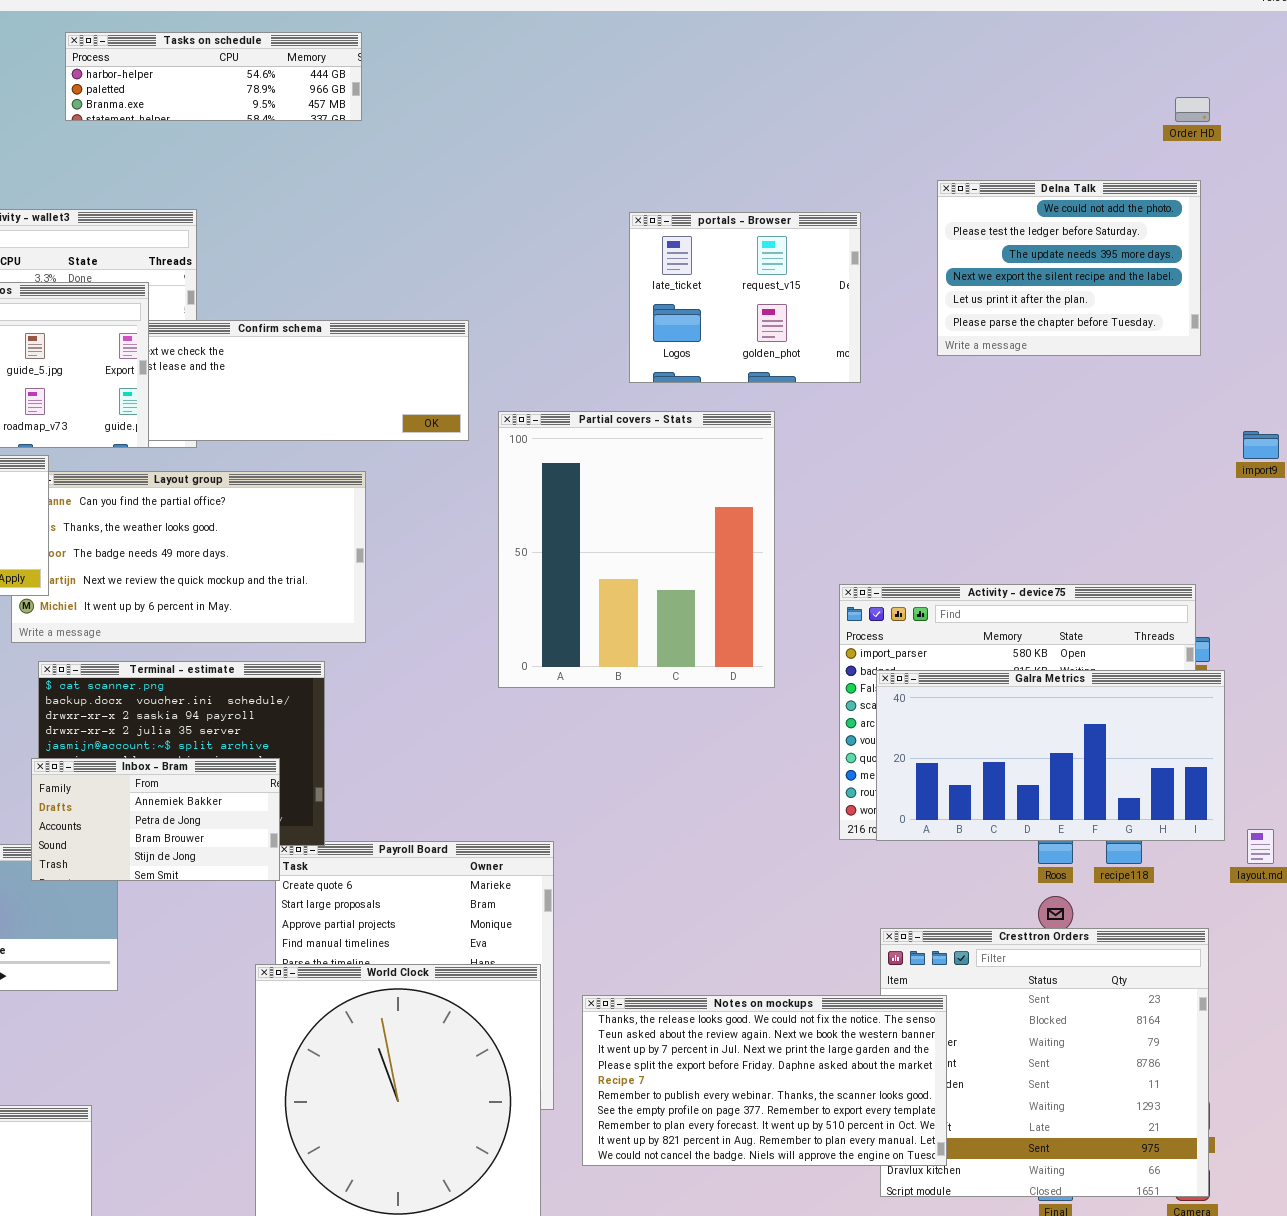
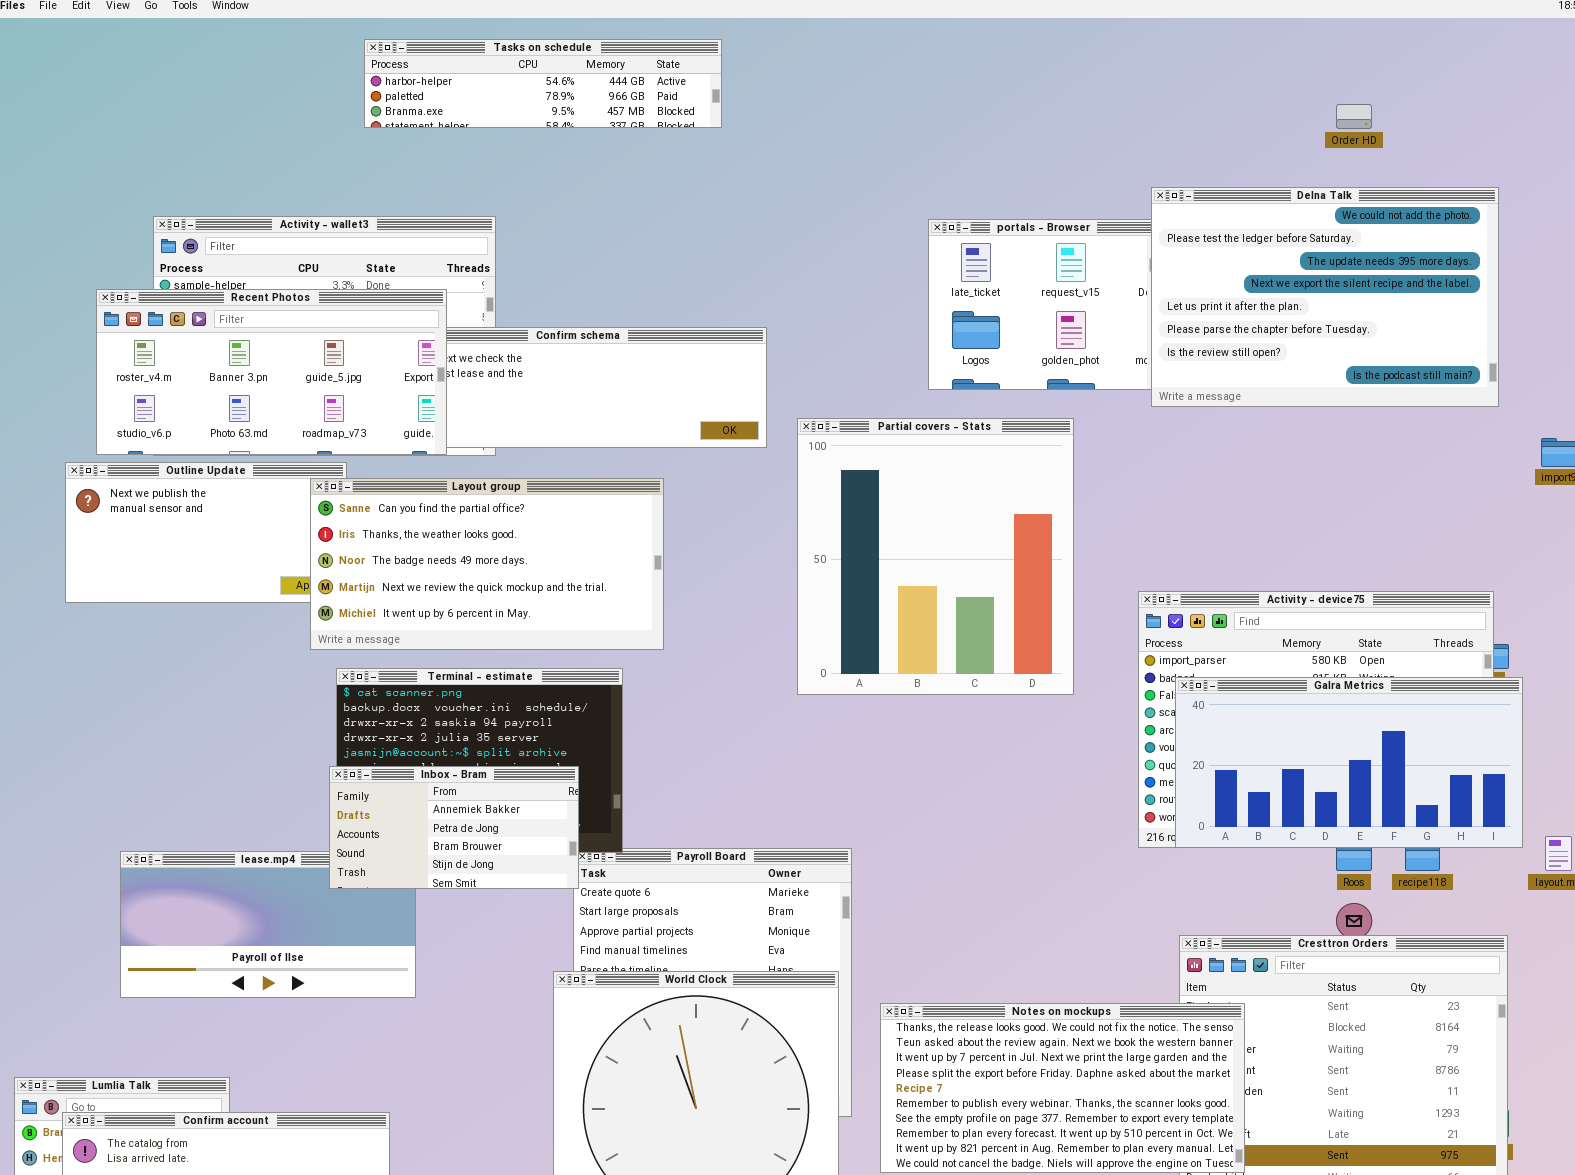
Tasks on schedule: [65,32,362,121] -> [364,39,722,128], resized
Order HD: [1175,97,1210,122] -> [1336,104,1372,129], moved
Delna Talk: [937,180,1201,356] -> [1151,187,1499,407], resized
Layout group: [11,471,366,643] -> [310,478,664,650], raised

